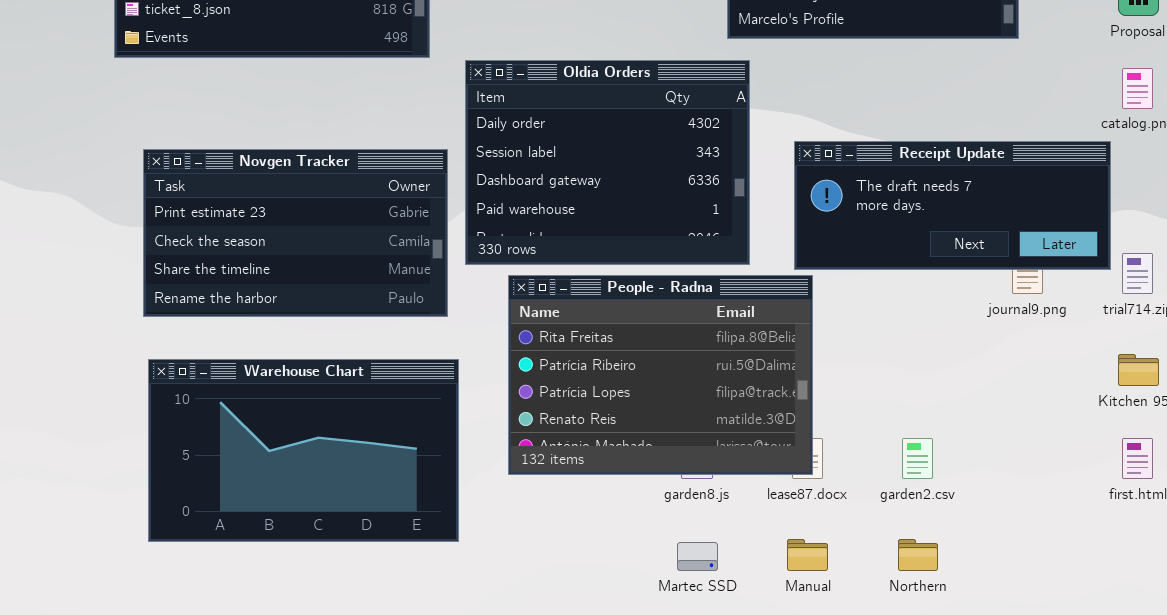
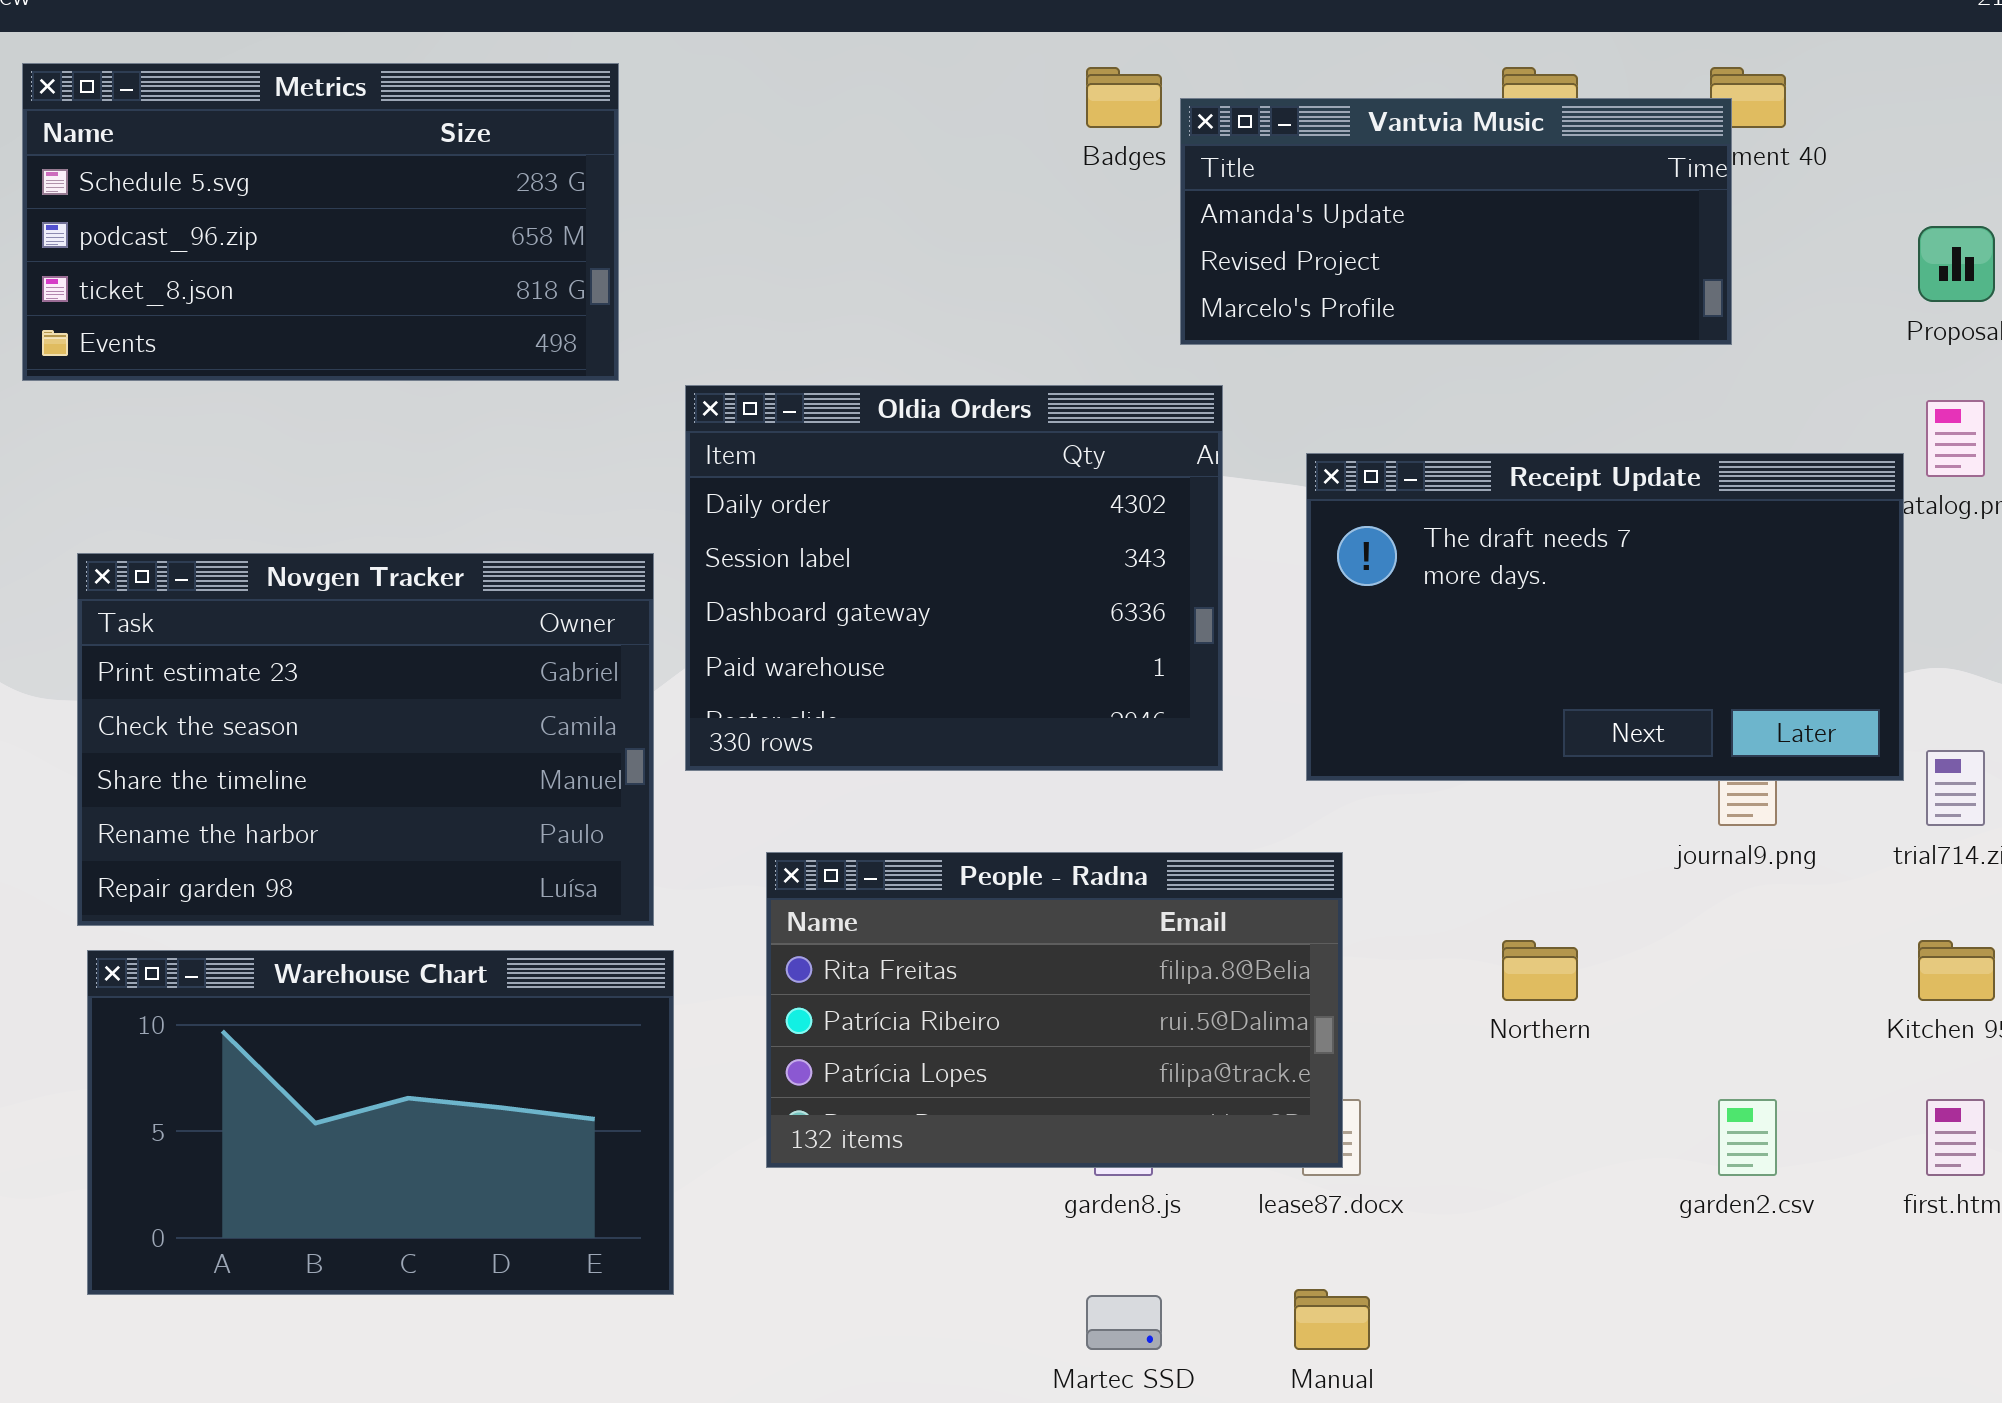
Receipt Update: [794,141,1111,270] -> [1306,453,1904,781], resized
Novgen Tracker: [143,149,448,317] -> [77,553,654,926], resized
People - Radna: [508,275,813,475] -> [766,852,1343,1168], resized
garden2.csv: [902,438,933,479] -> [1718,1099,1777,1176], moved
Northern: [898,539,938,571] -> [1502,940,1578,1001], moved

